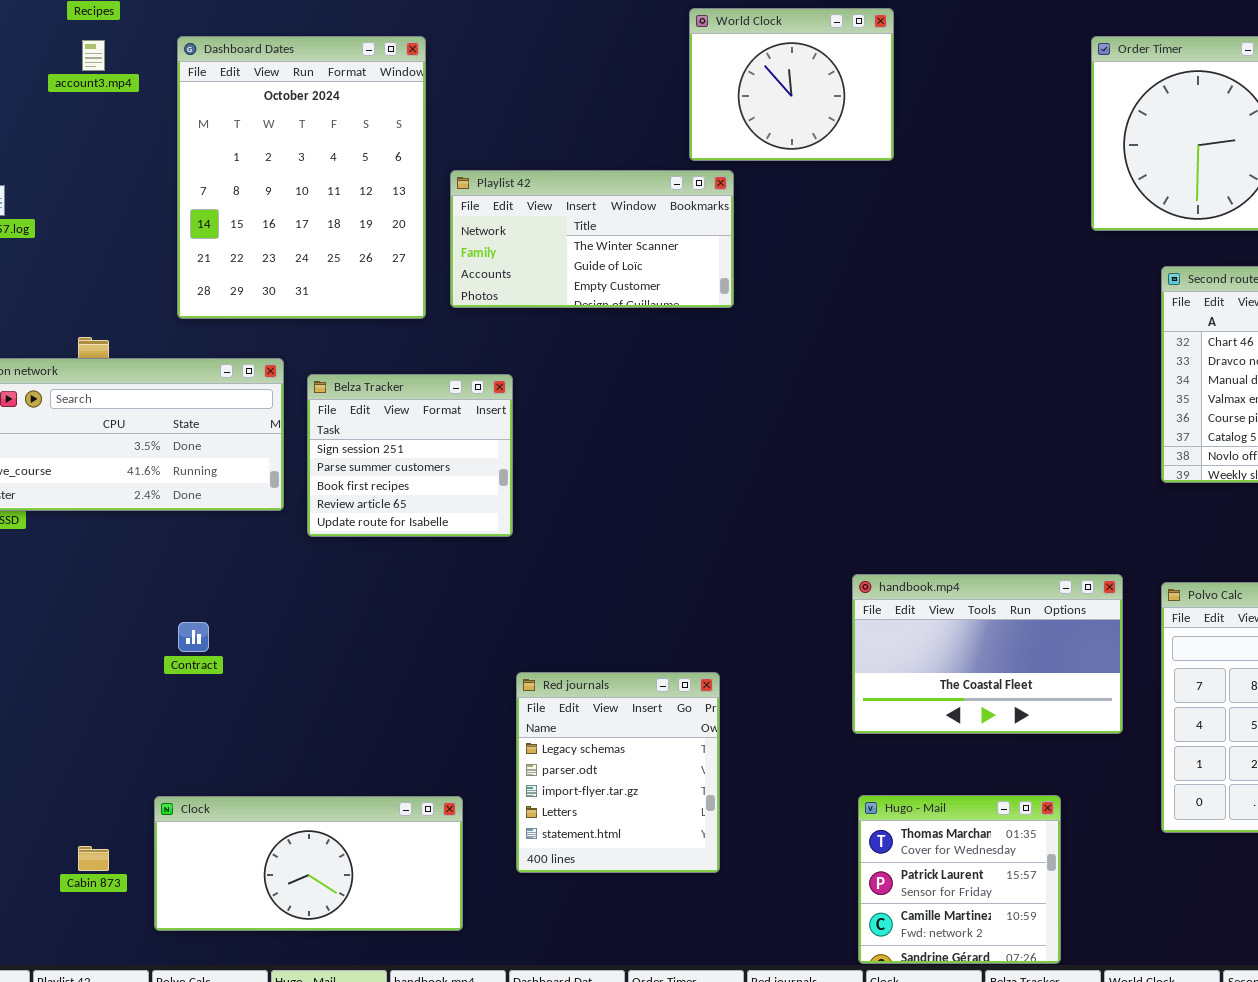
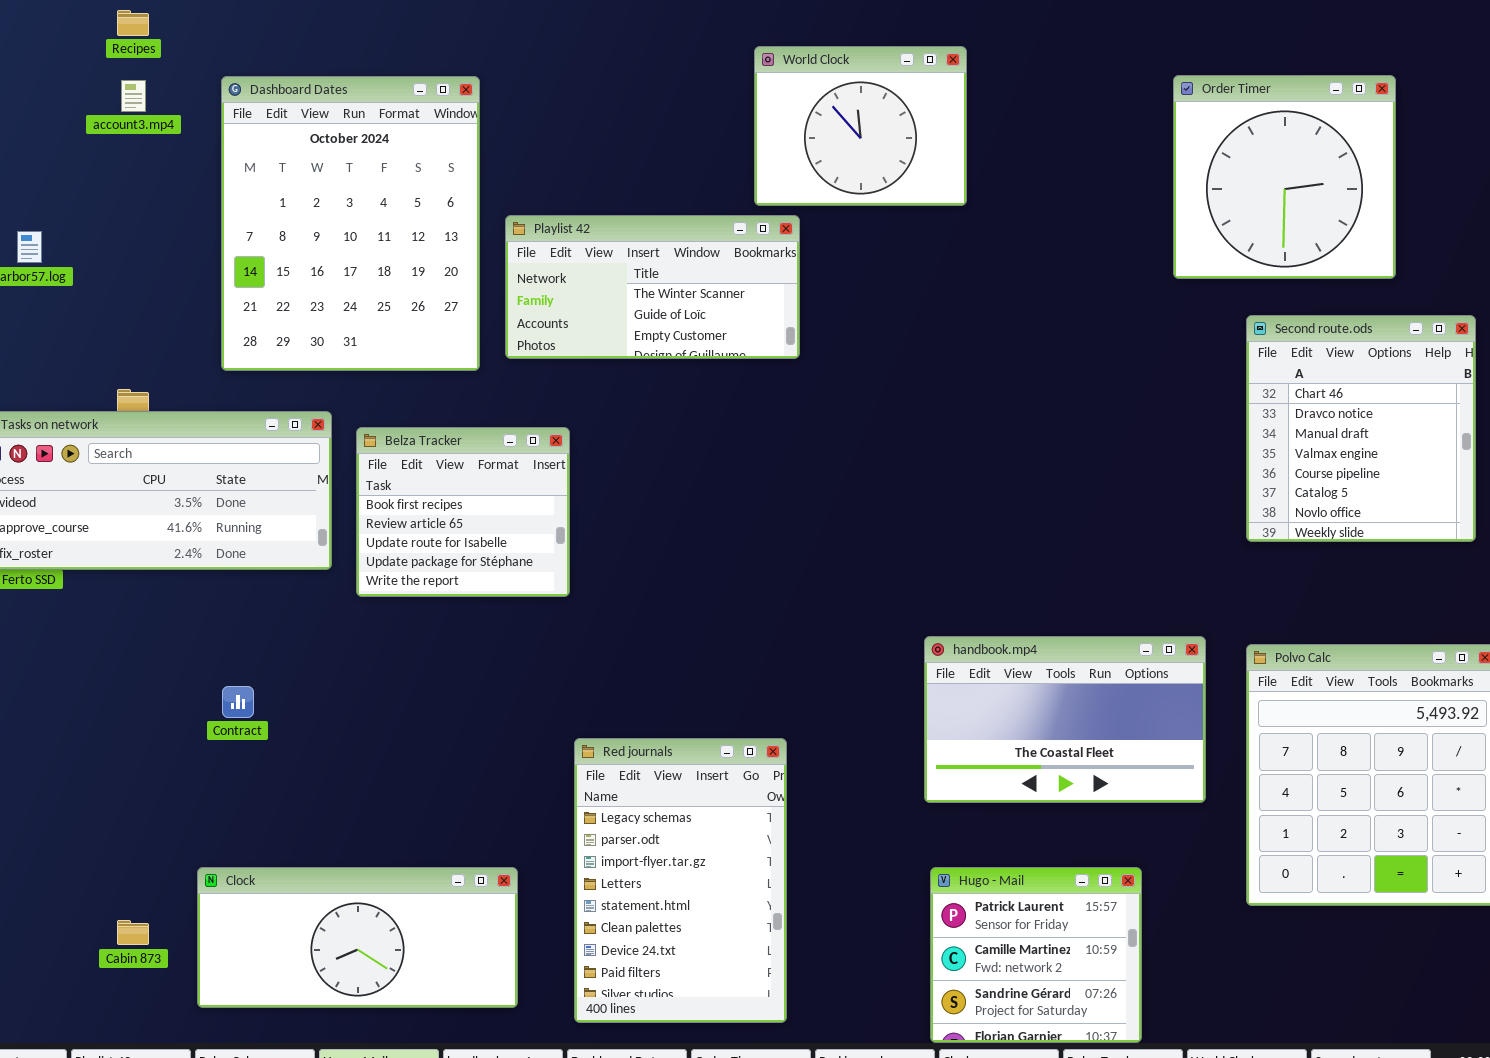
Belza Tracker: [307,374,513,537] -> [356,427,570,597], scrolled down 2 rows
Red journals: [516,672,720,873] -> [574,738,787,1023], resized
Hugo - Mail: [858,795,1061,964] -> [930,867,1142,1043], scrolled down 1 row

